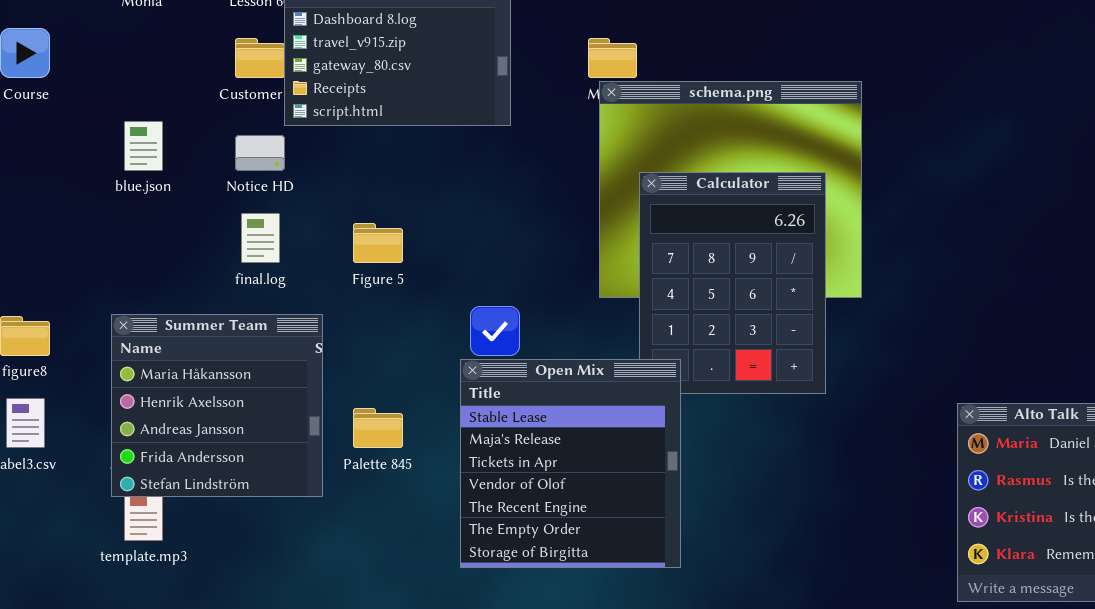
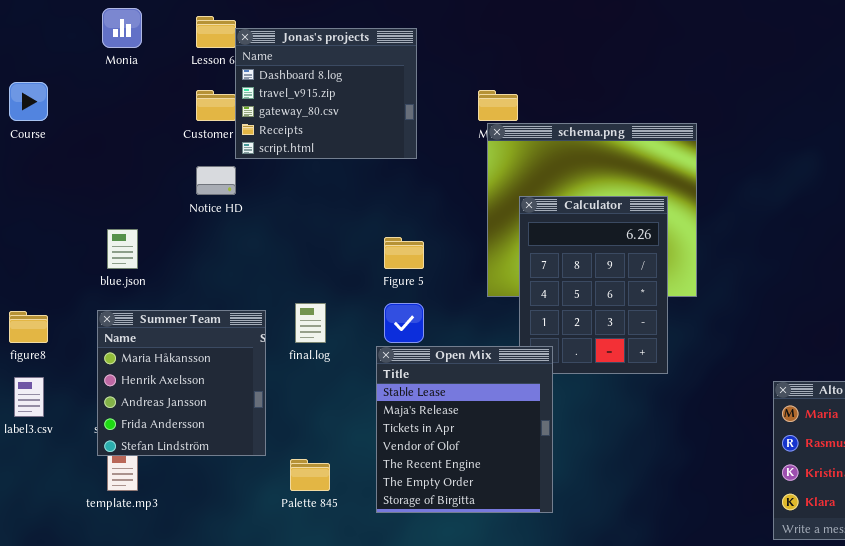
blue.json: [124,121,163,171] -> [107,229,138,269], moved
final.log: [241,213,280,263] -> [295,303,326,343], moved
Figure 5: [353,223,403,263] -> [384,237,424,269], moved
Palette 845: [353,408,403,448] -> [290,459,330,491], moved

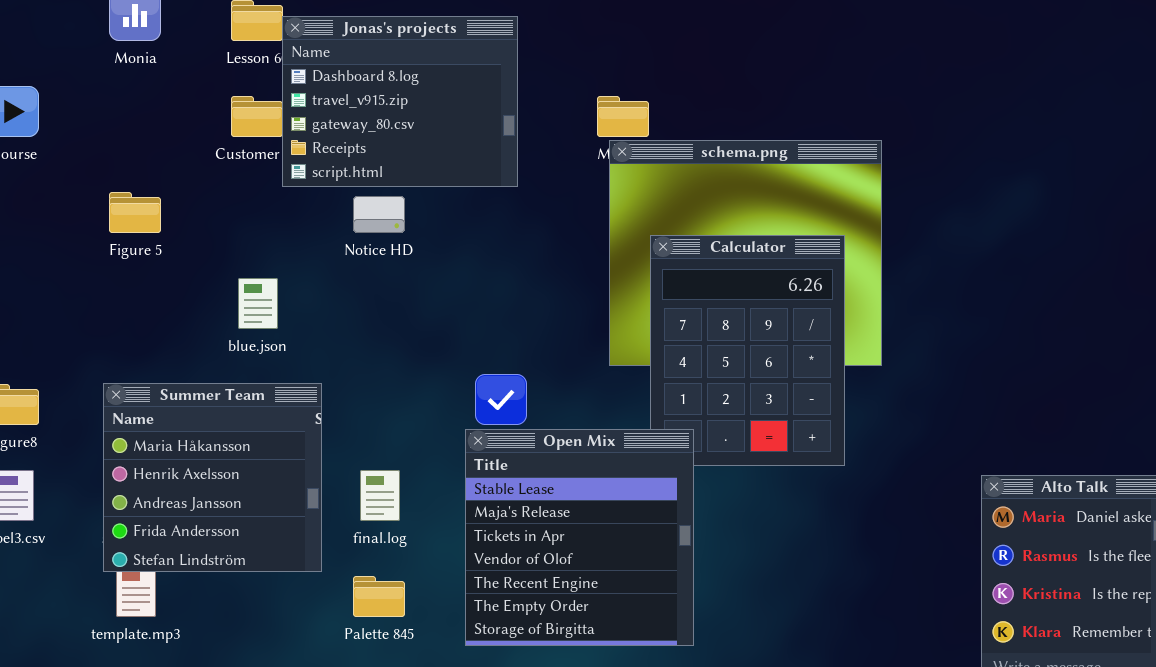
Notice HD: [196,166,236,195] -> [353,196,405,233], moved
blue.json: [107,229,138,269] -> [238,278,278,329], moved
Figure 5: [384,237,424,269] -> [109,192,161,233], moved
final.log: [295,303,326,343] -> [360,470,400,521], moved

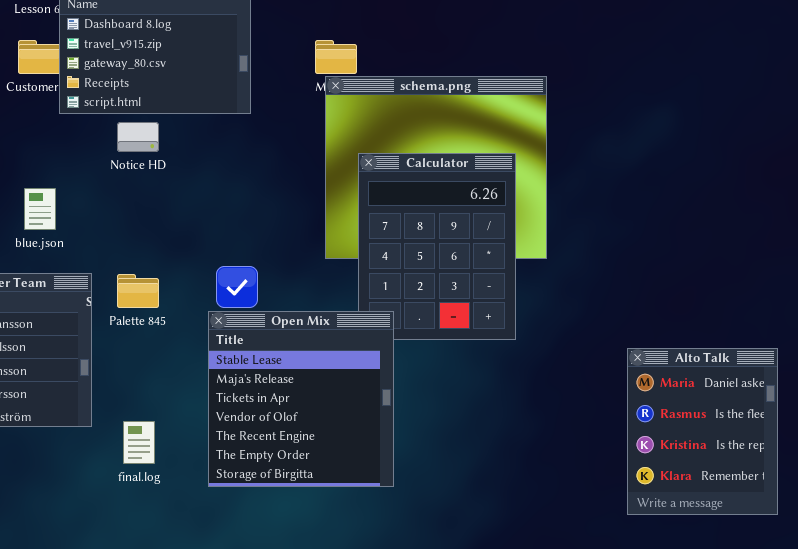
final.log: [360,470,400,521] -> [123,421,155,464], moved
Palette 845: [353,576,405,617] -> [117,274,159,308], moved

